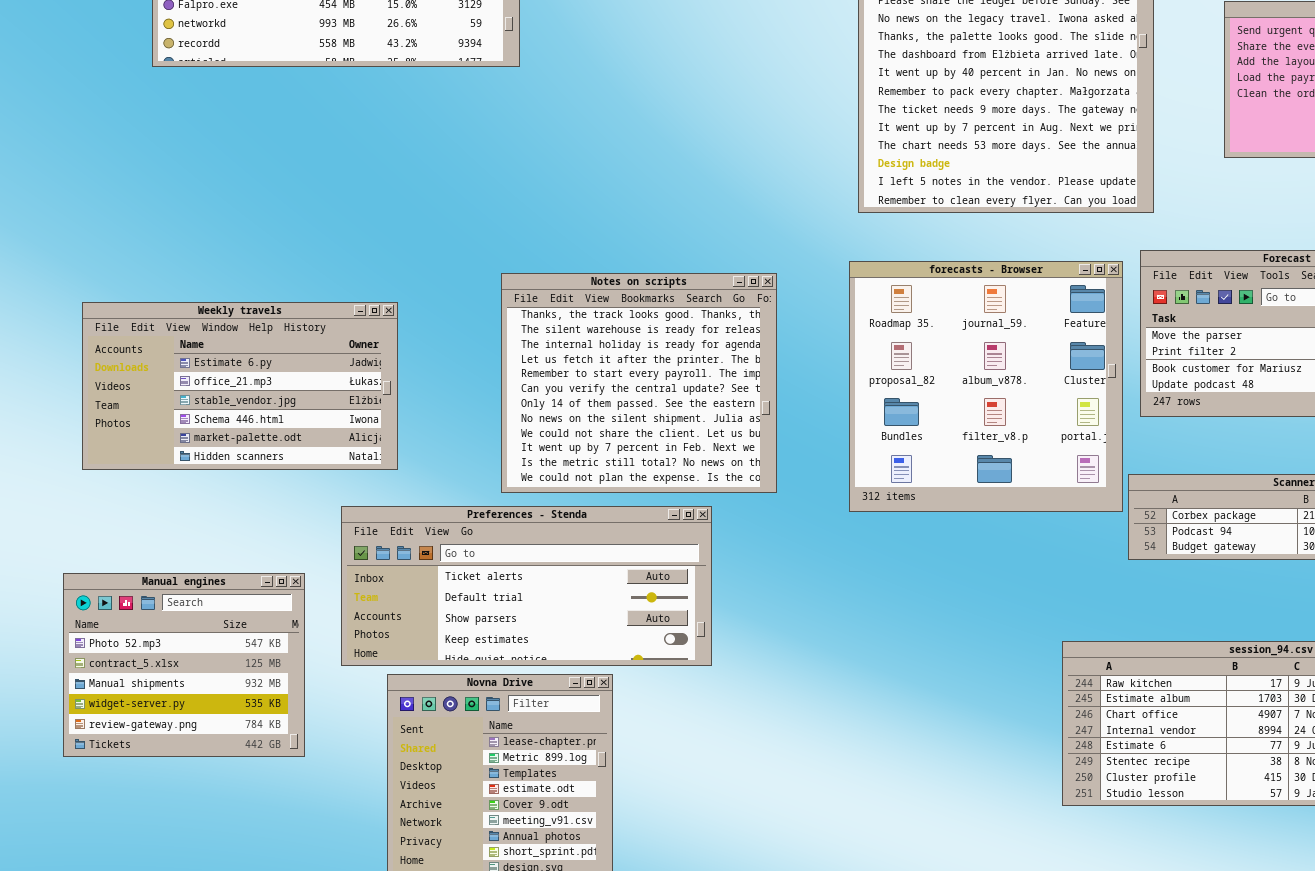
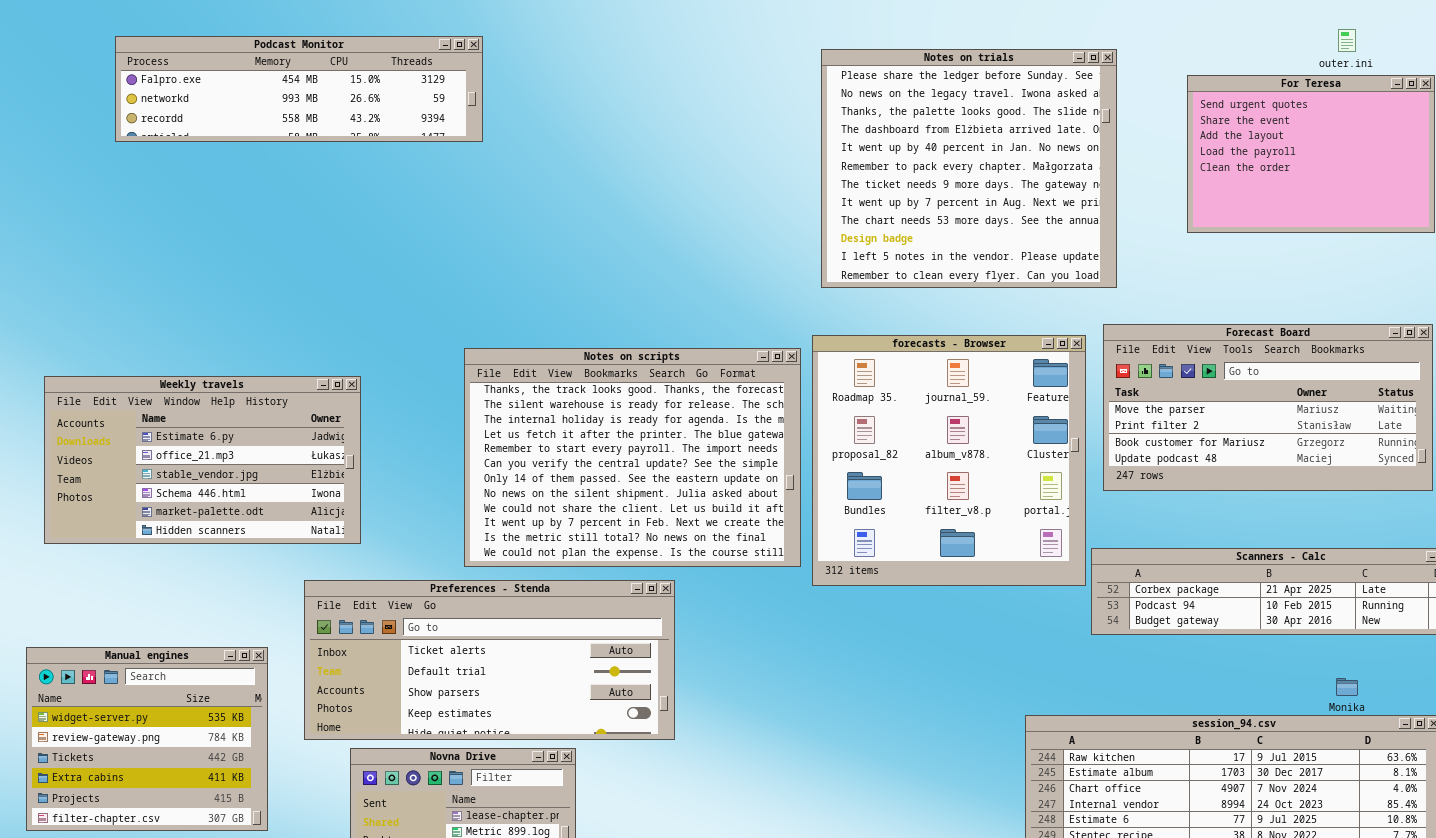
Notes on scripts: [501,273,777,493] -> [464,348,801,567], resized
Manual engines: [63,573,305,757] -> [26,647,268,831], scrolled down 3 rows

